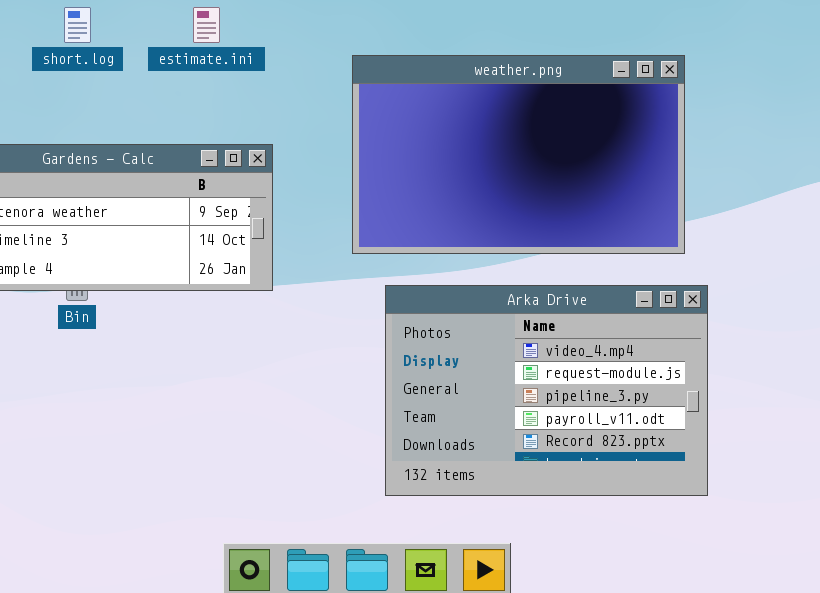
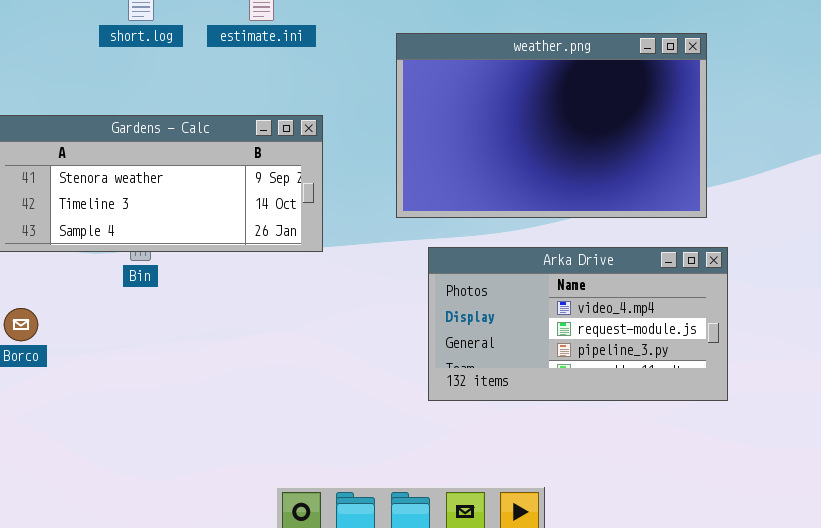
Arka Drive: [385,285,708,496] -> [428,247,728,401], resized

